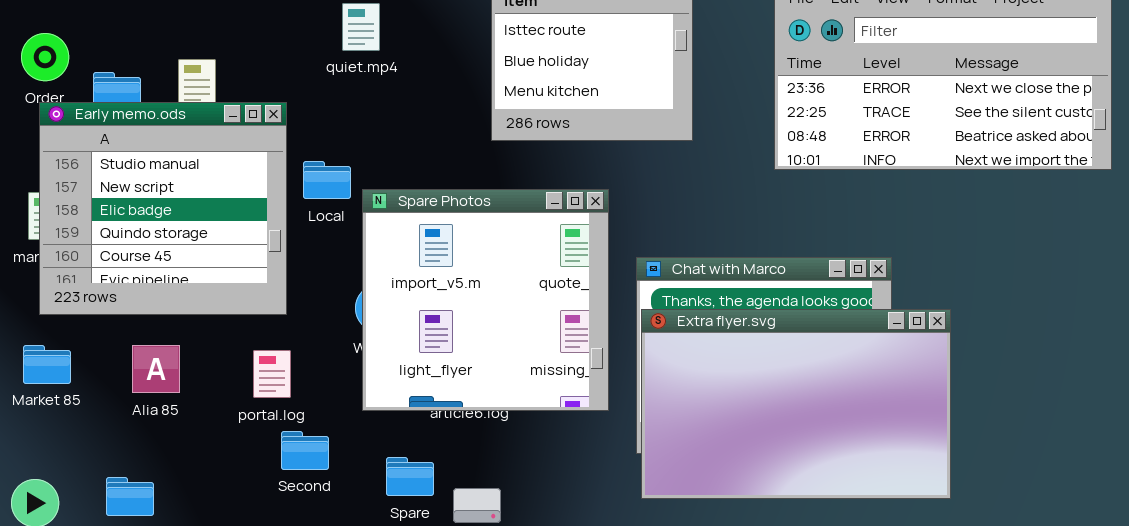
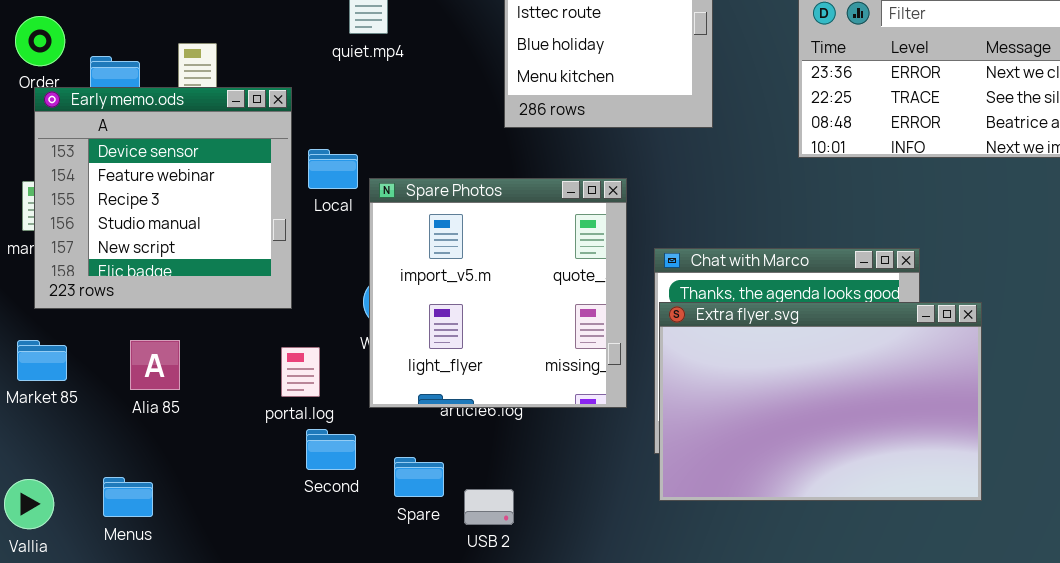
Early memo.ods: [39,102,287,315] -> [34,87,292,309], scrolled up 3 rows
portal.log: [253,350,291,398] -> [281,347,320,397], moved
Second: [281,431,329,470] -> [306,429,356,470], moved

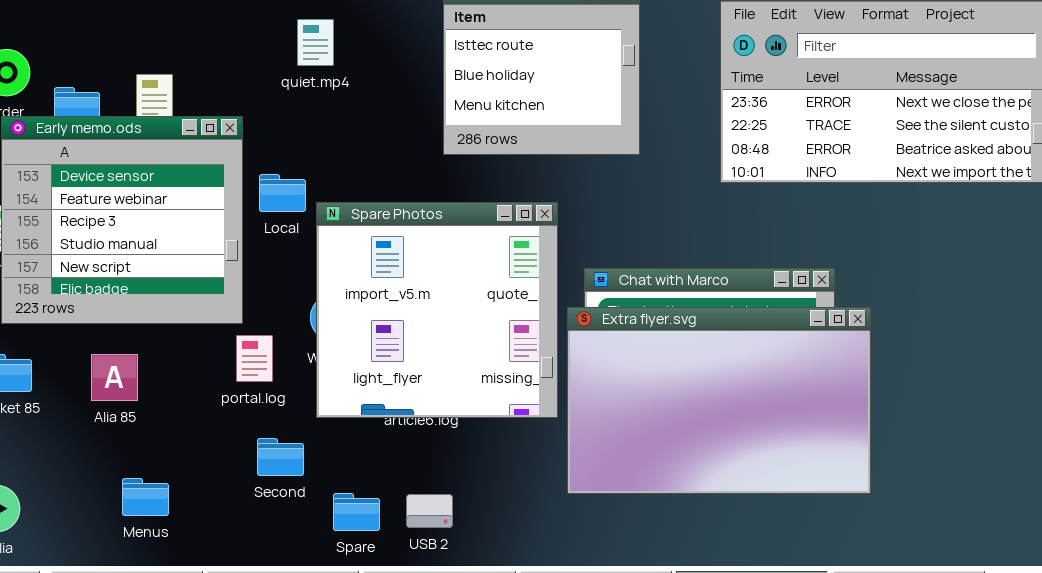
Extra flyer.svg: [659,302,982,501] -> [567,307,871,494], moved
portal.log: [281,347,320,397] -> [236,335,273,382], moved
Spare: [394,457,444,497] -> [333,493,380,531], moved
Menus: [103,477,153,517] -> [122,478,169,516], moved

